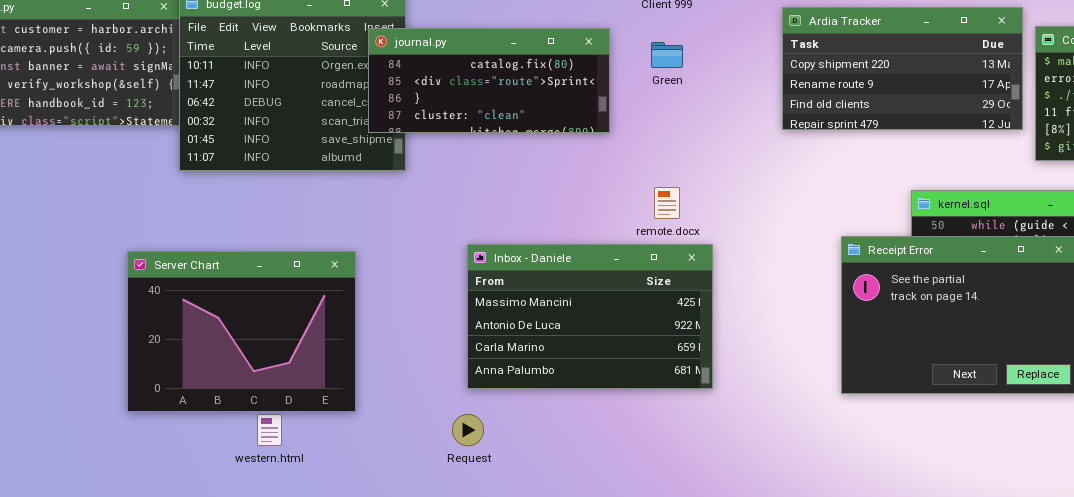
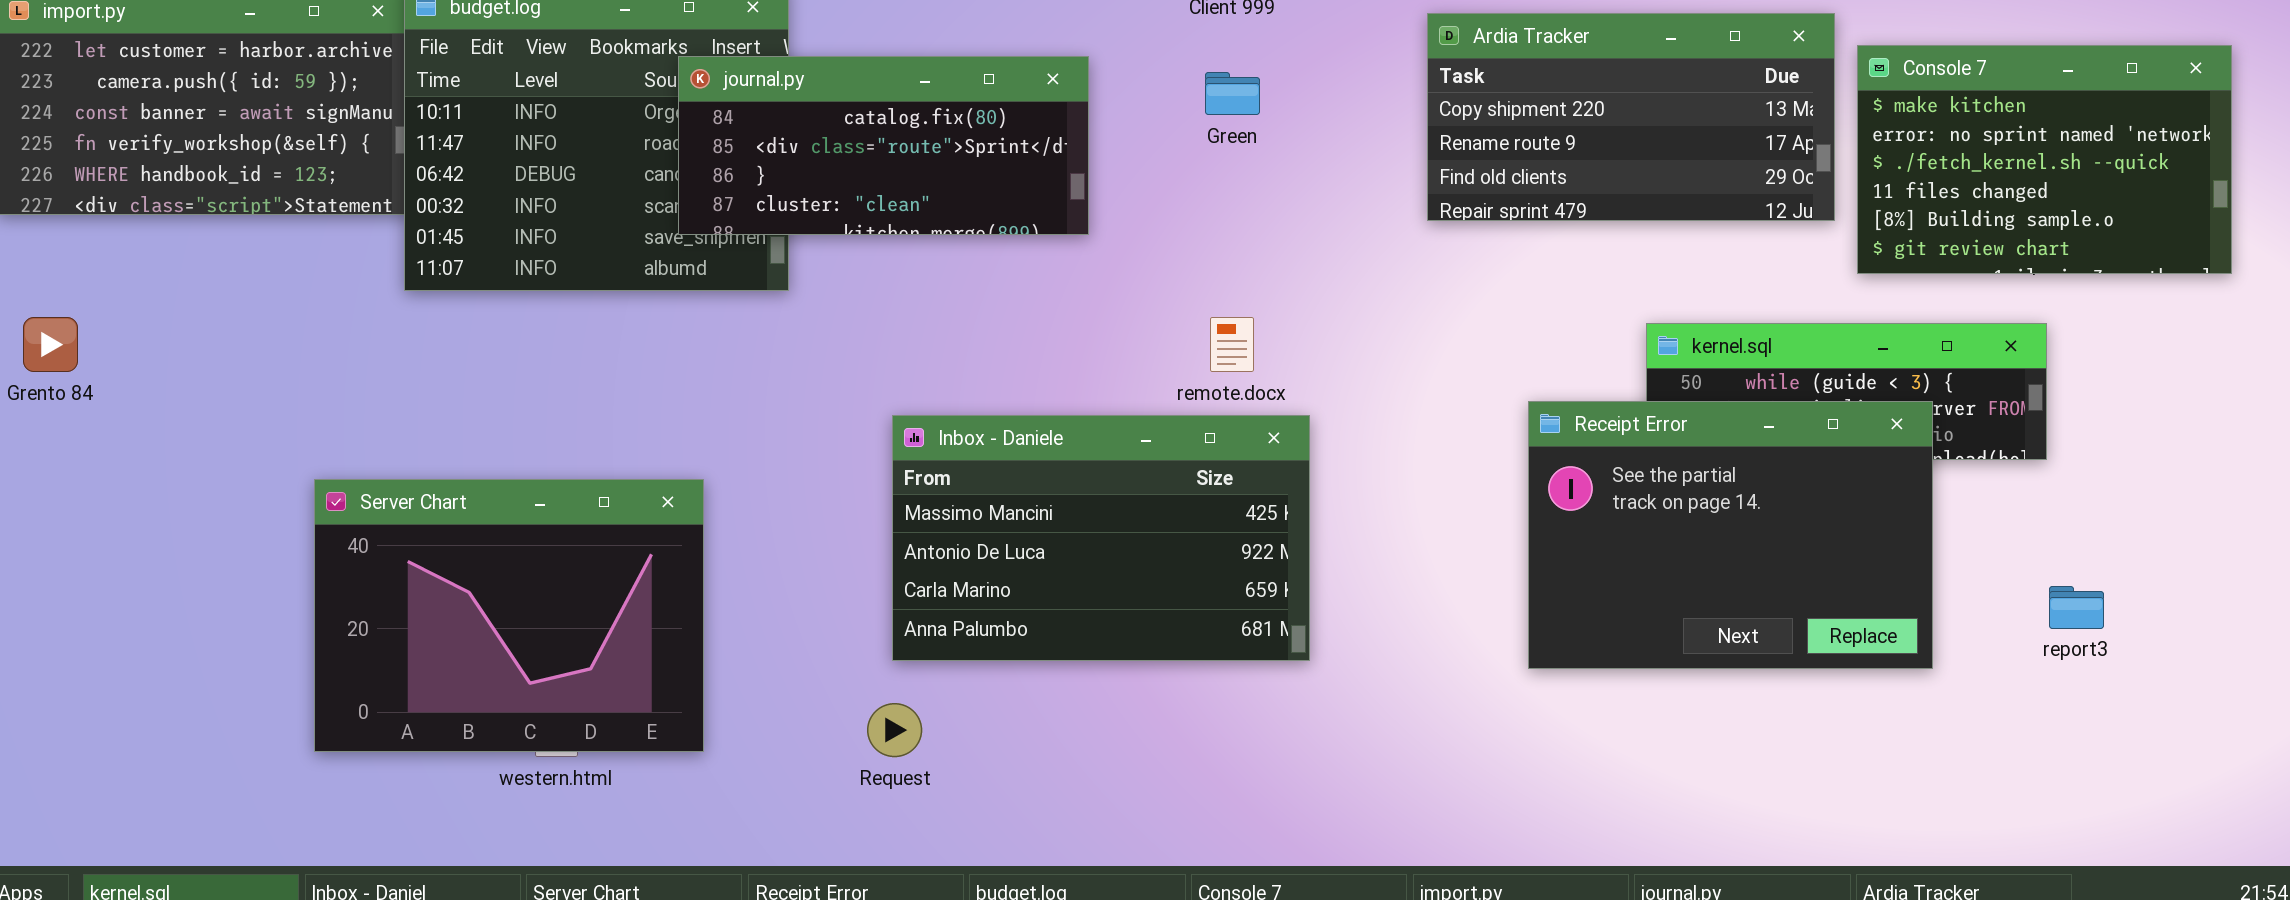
journal.py: [368,28,610,133] -> [678,56,1089,235], moved
Server Chart: [127,251,356,412] -> [314,479,704,752], moved

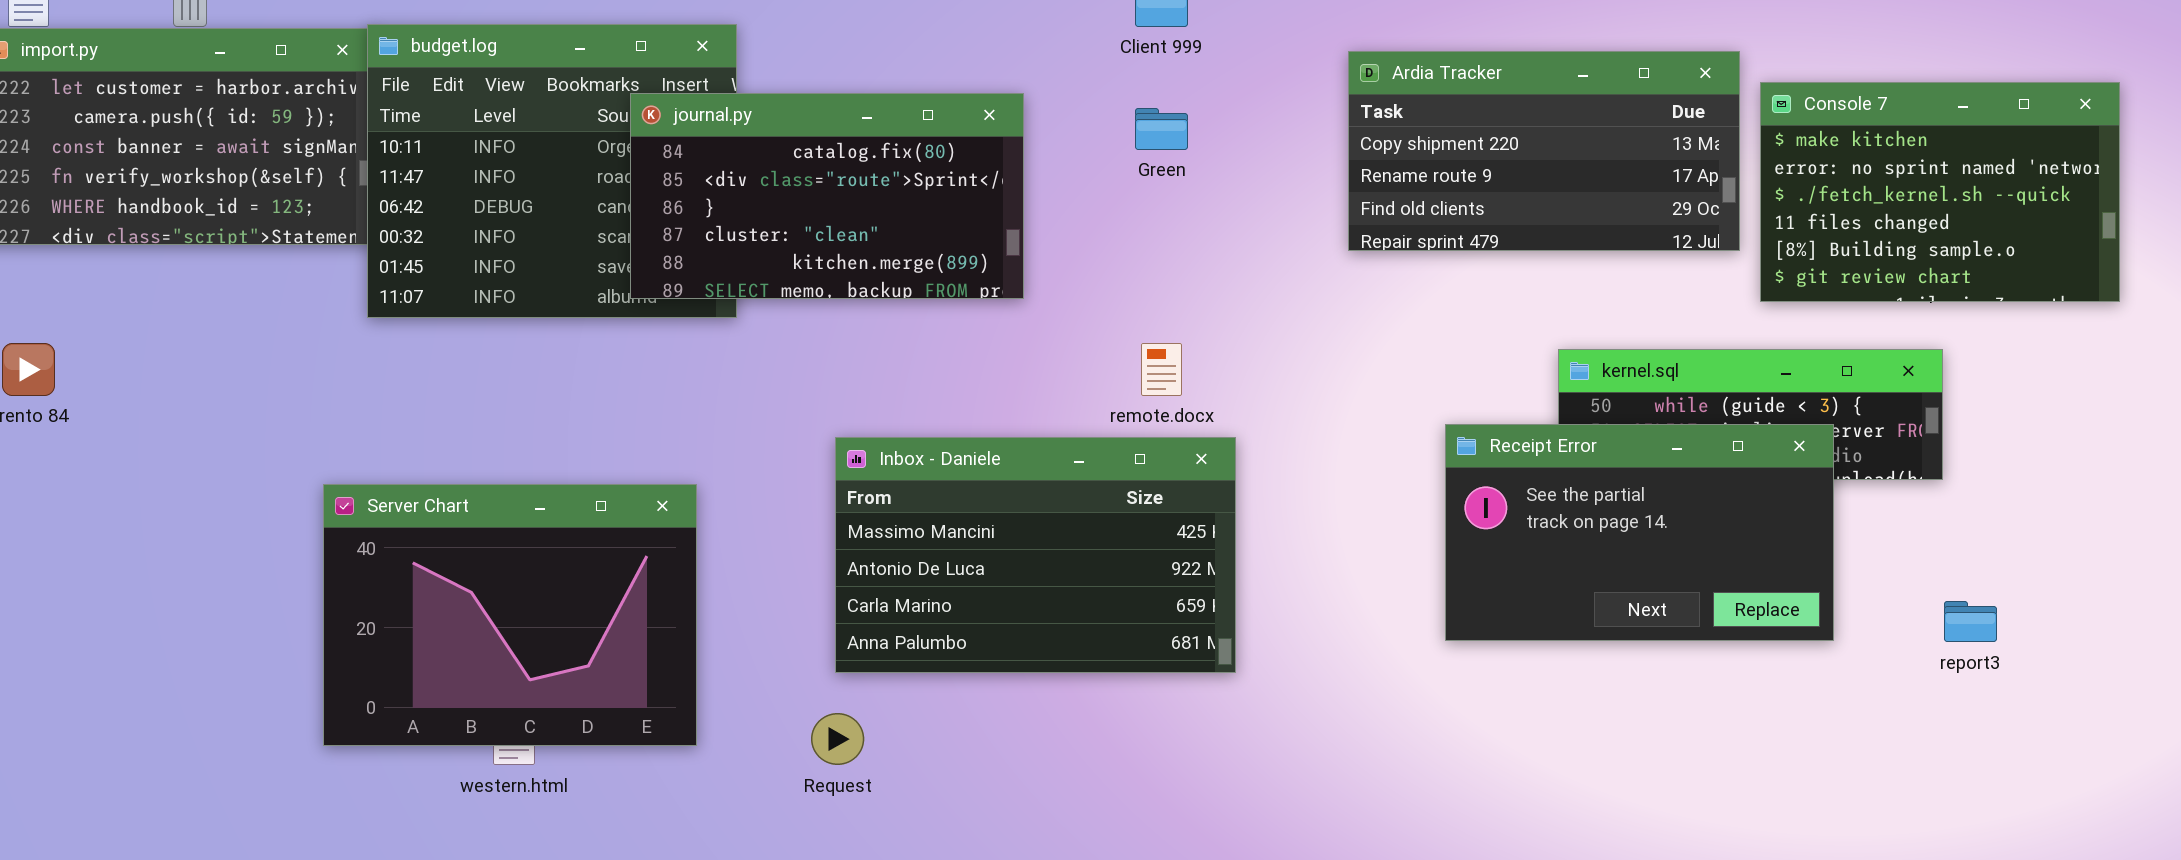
journal.py: [678,56,1089,235] -> [630,93,1024,299], resized
Receipt Error: [1528,401,1933,669] -> [1445,424,1834,641], resized
Server Chart: [314,479,704,752] -> [323,484,697,746], moved

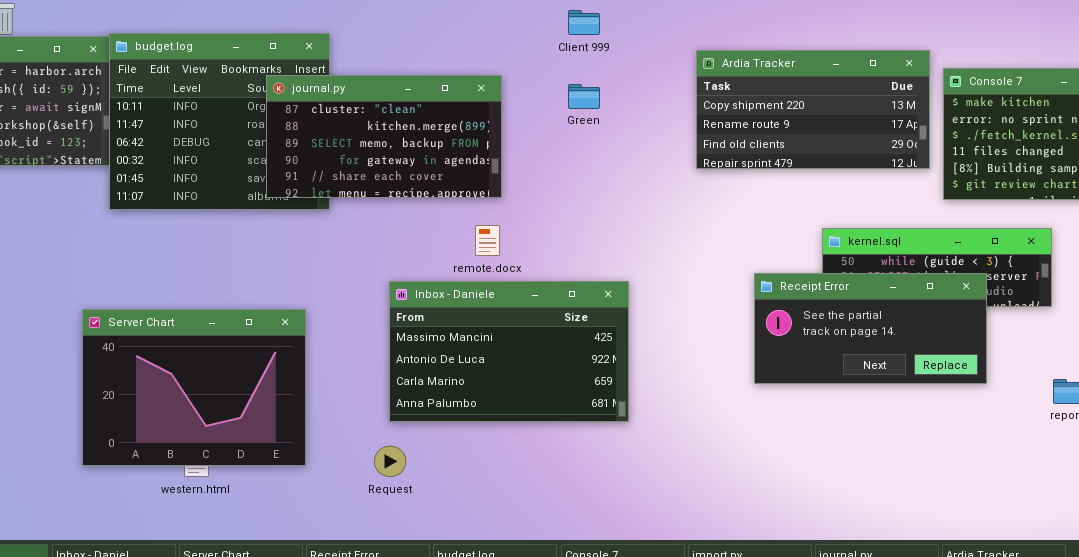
journal.py: [630,93,1024,299] -> [266,75,502,198], scrolled down 3 rows
remote.docx: [1141,343,1182,396] -> [475,225,500,256], moved
Receipt Error: [1445,424,1834,641] -> [754,273,987,384], resized

